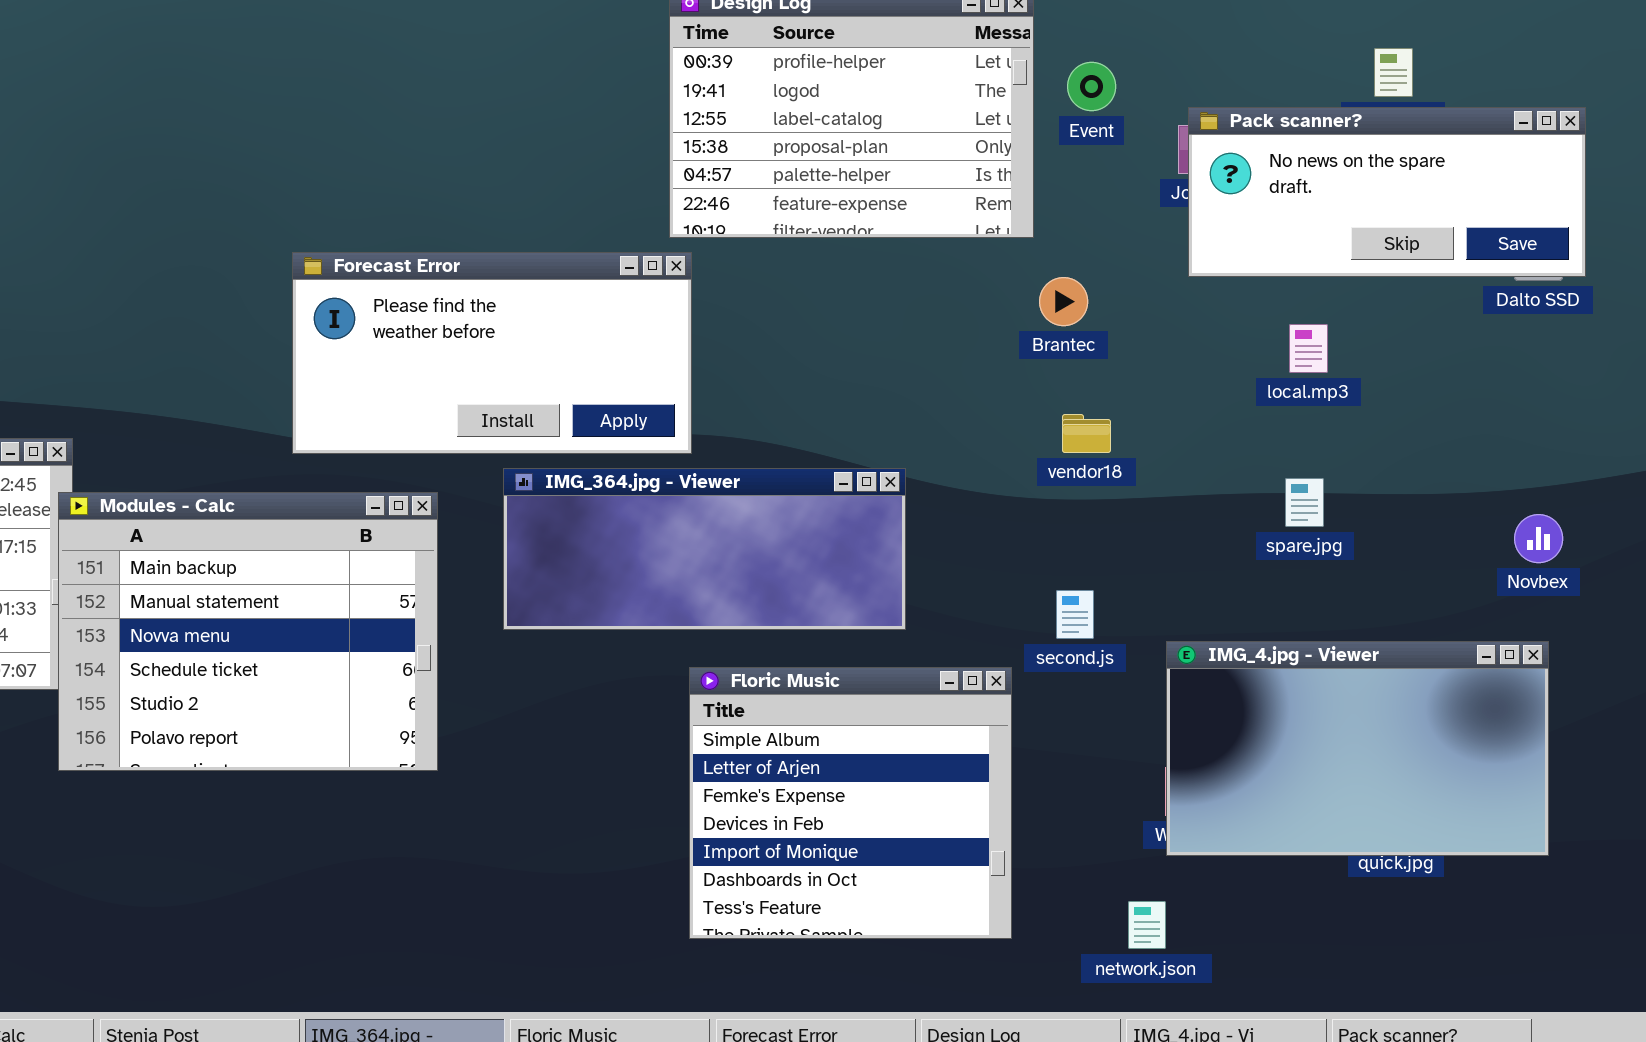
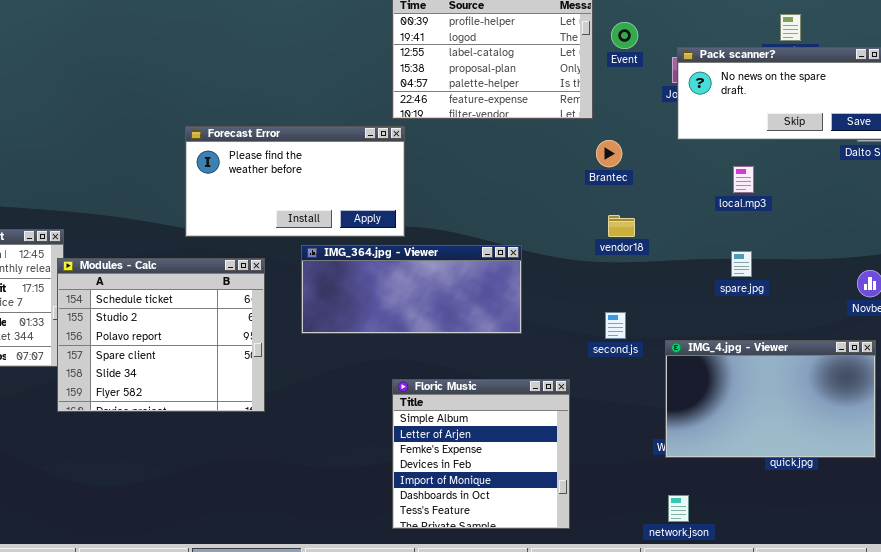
Modules - Calc: [58,492,438,771] -> [57,258,265,412], scrolled down 3 rows
Floric Music: [689,667,1012,939] -> [392,379,570,529], moved
network.json: [1128,901,1166,949] -> [668,495,689,522], moved

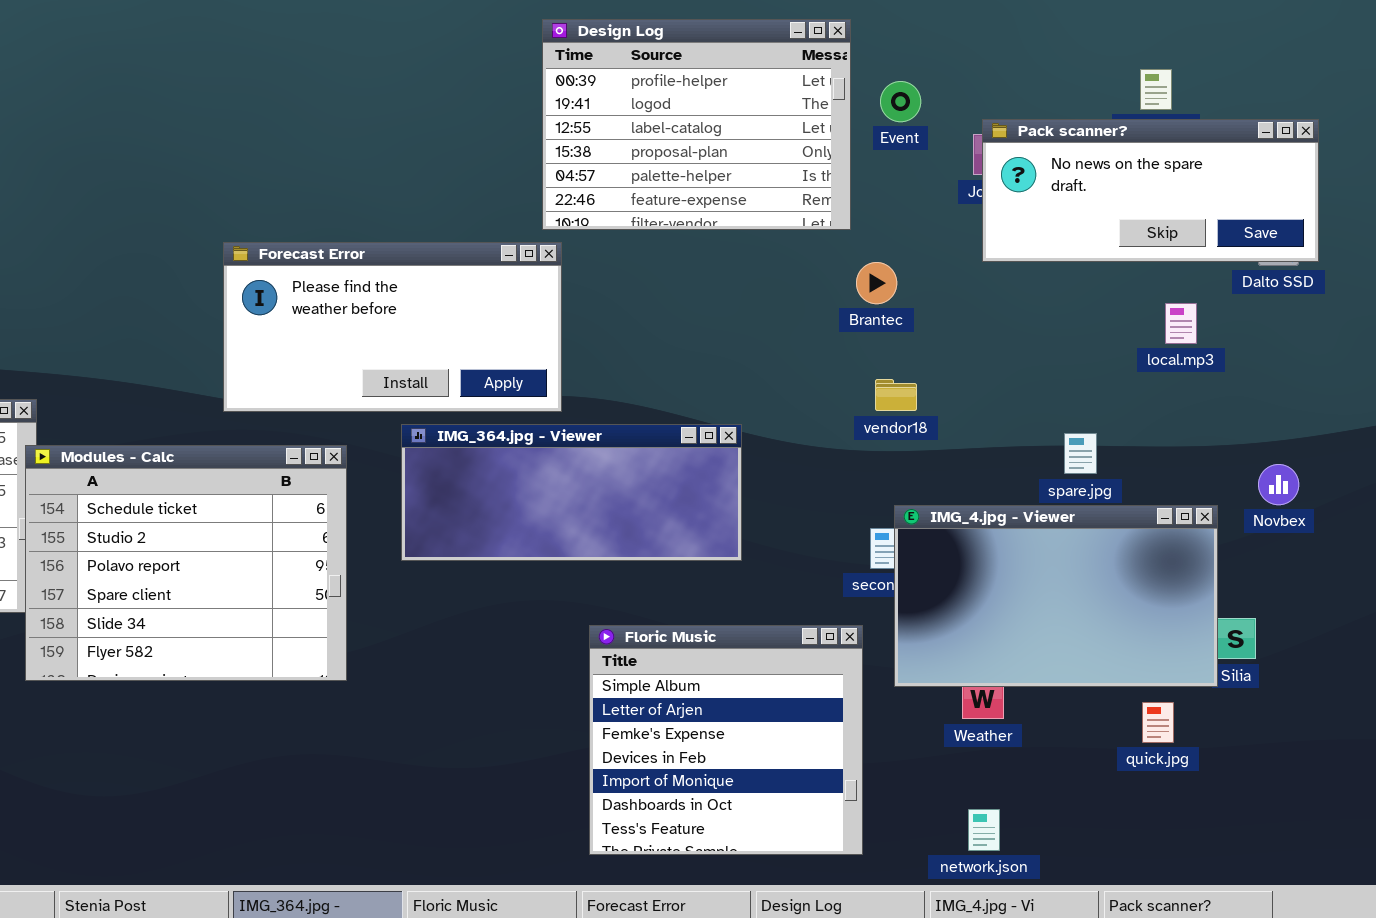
local.mp3: [733,166,754,193] -> [1165,303,1197,344], moved
IMG_4.jpg - Viewer: [665,340,876,458] -> [894,505,1218,687], moved
Floric Music: [392,379,570,529] -> [589,625,863,855], moved

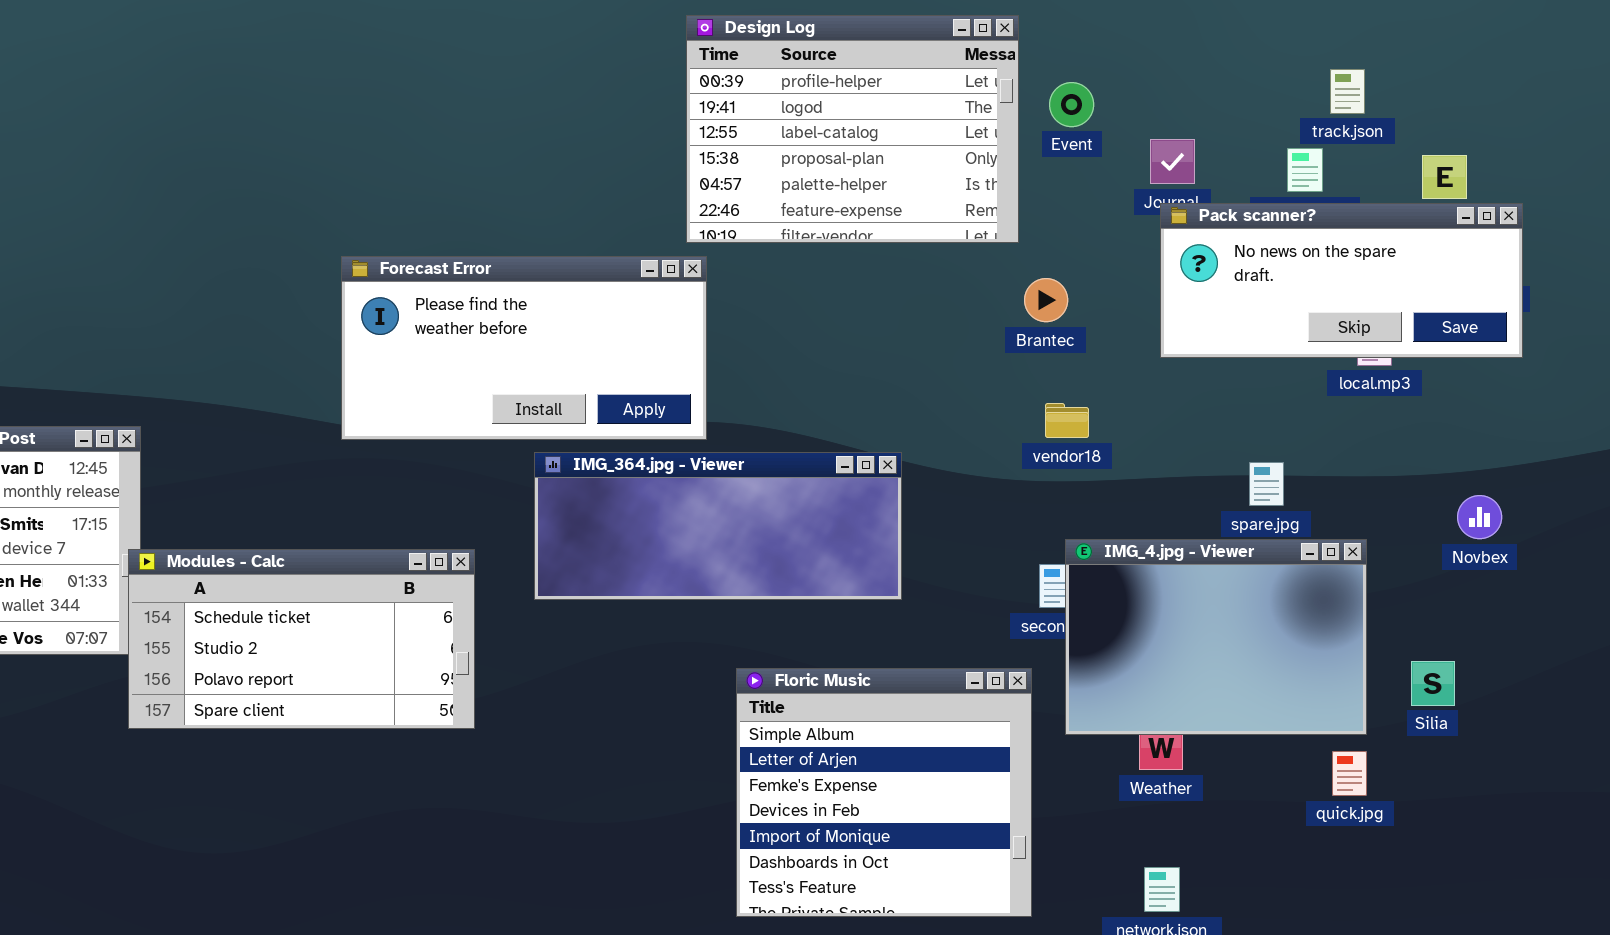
Pack scanner?: [982,119,1319,262] -> [1160,203,1523,358], moved
Modules - Calc: [25,445,347,681] -> [128,549,475,729], resized
IMG_4.jpg - Viewer: [894,505,1218,687] -> [1065,539,1367,735], resized

